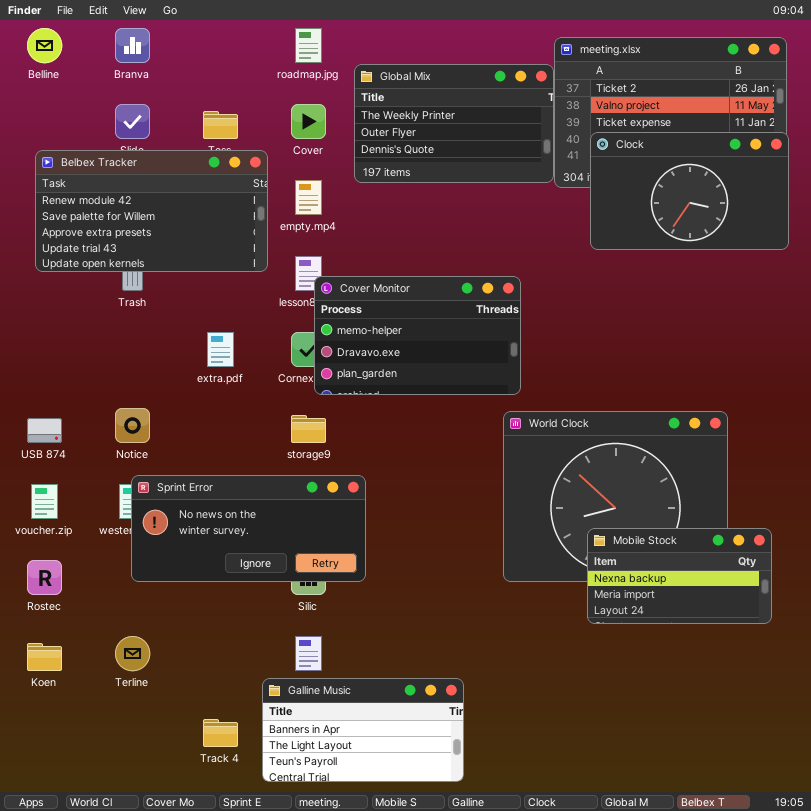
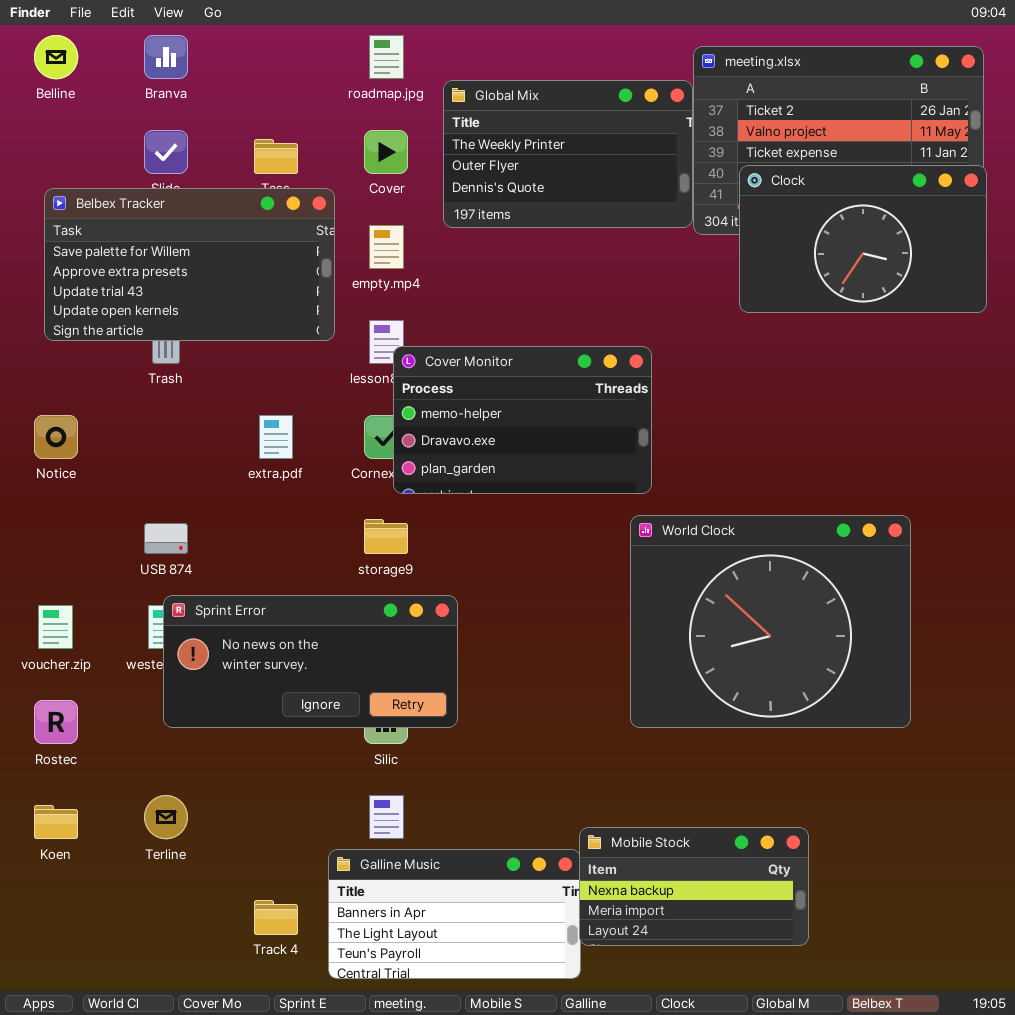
Belbex Tracker: [35,150,268,272] -> [44,188,335,341], scrolled down 1 row
Notice: [115,408,150,443] -> [34,415,78,459], moved
USB 874: [27,418,62,443] -> [144,523,188,554], moved
Mobile Stock: [587,528,772,624] -> [579,827,809,946], moved

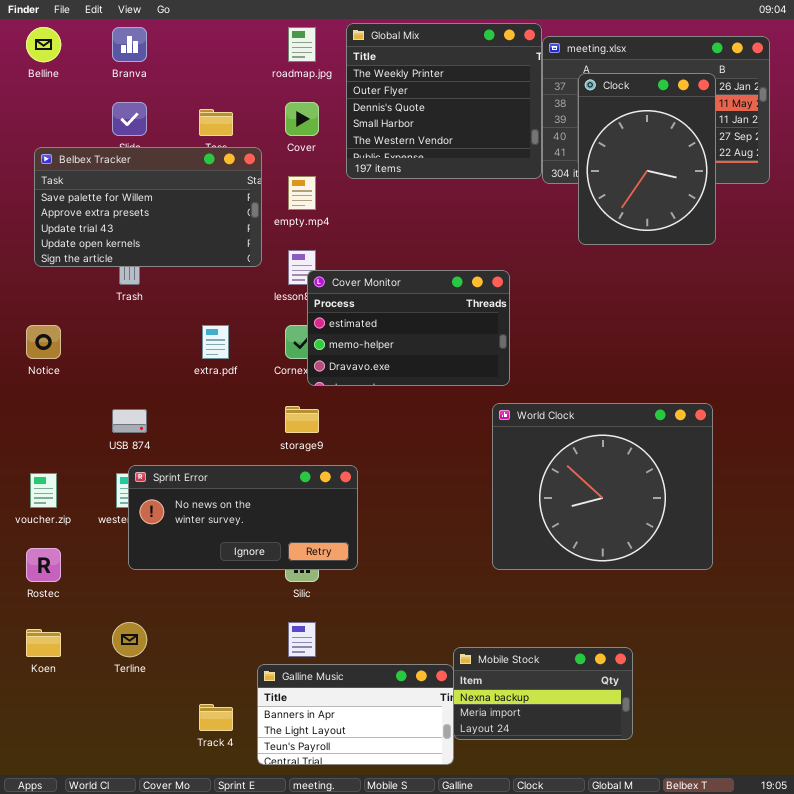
Global Mix: [443,80,693,228] -> [346,23,542,179], resized
Clock: [739,165,987,313] -> [578,73,716,245], resized
Cover Monitor: [393,346,652,494] -> [307,270,510,386], scrolled up 1 row

